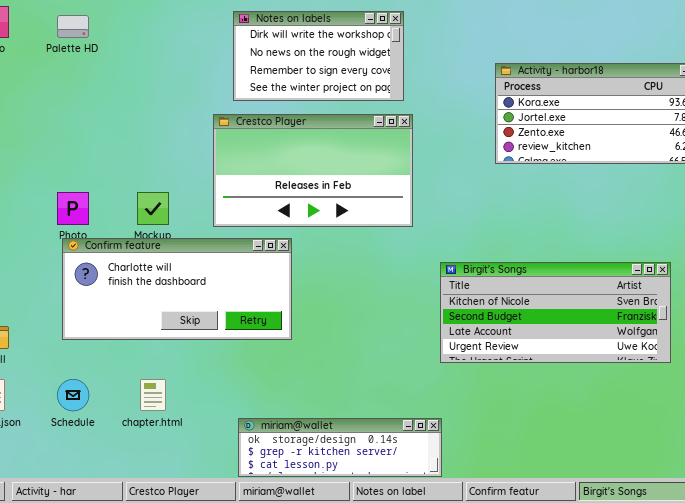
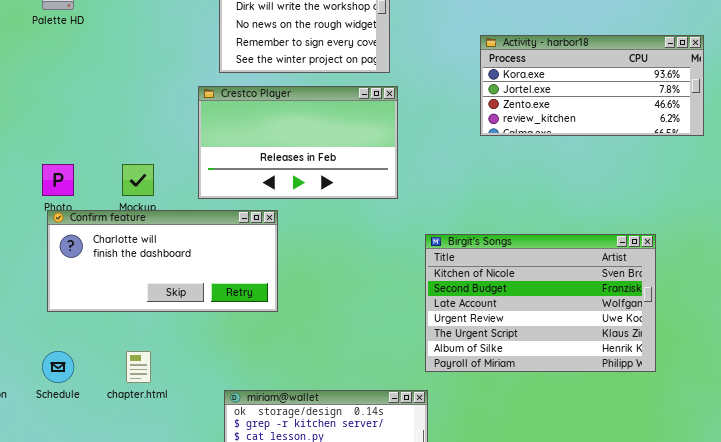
Birgit's Songs: [440,262,671,363] -> [425,234,656,372], resized

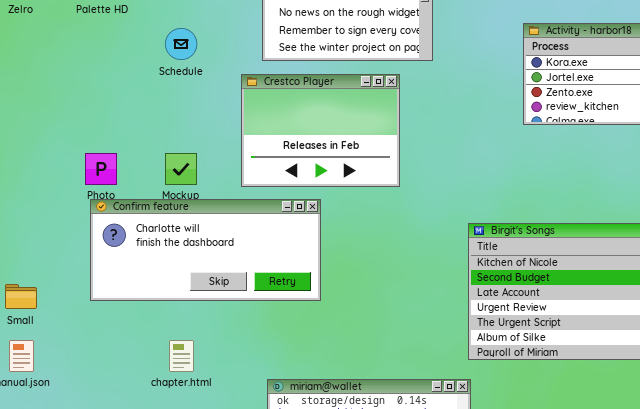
Crestco Player: [198,86,398,199] -> [241,74,400,187], resized
Schedule: [42,351,74,383] -> [165,28,197,60], moved

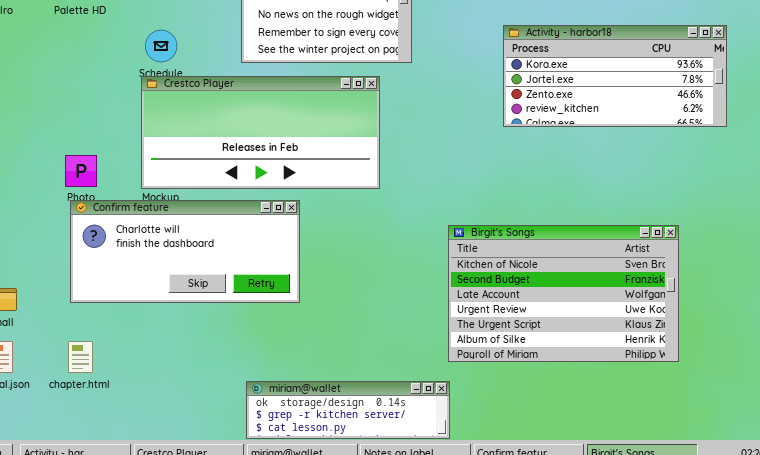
Crestco Player: [241,74,400,187] -> [141,76,380,189], resized
chapter.html: [169,340,194,372] -> [68,341,93,373], moved

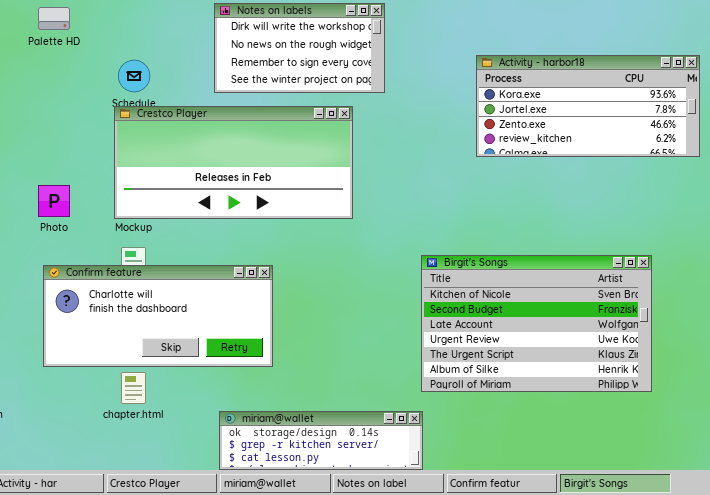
Confirm feature: [70,200,300,303] -> [43,265,273,367], moved
chapter.html: [68,341,93,373] -> [121,372,146,404], moved

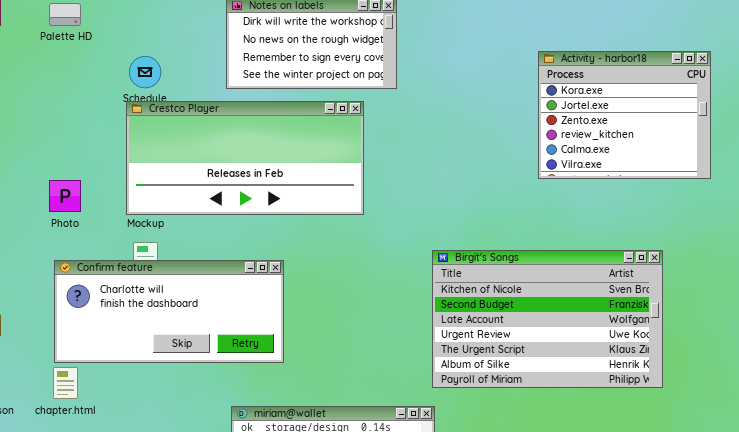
Activity - harbor18: [476,55,700,157] -> [538,51,711,179], resized
chapter.html: [121,372,146,404] -> [53,367,78,399], moved

